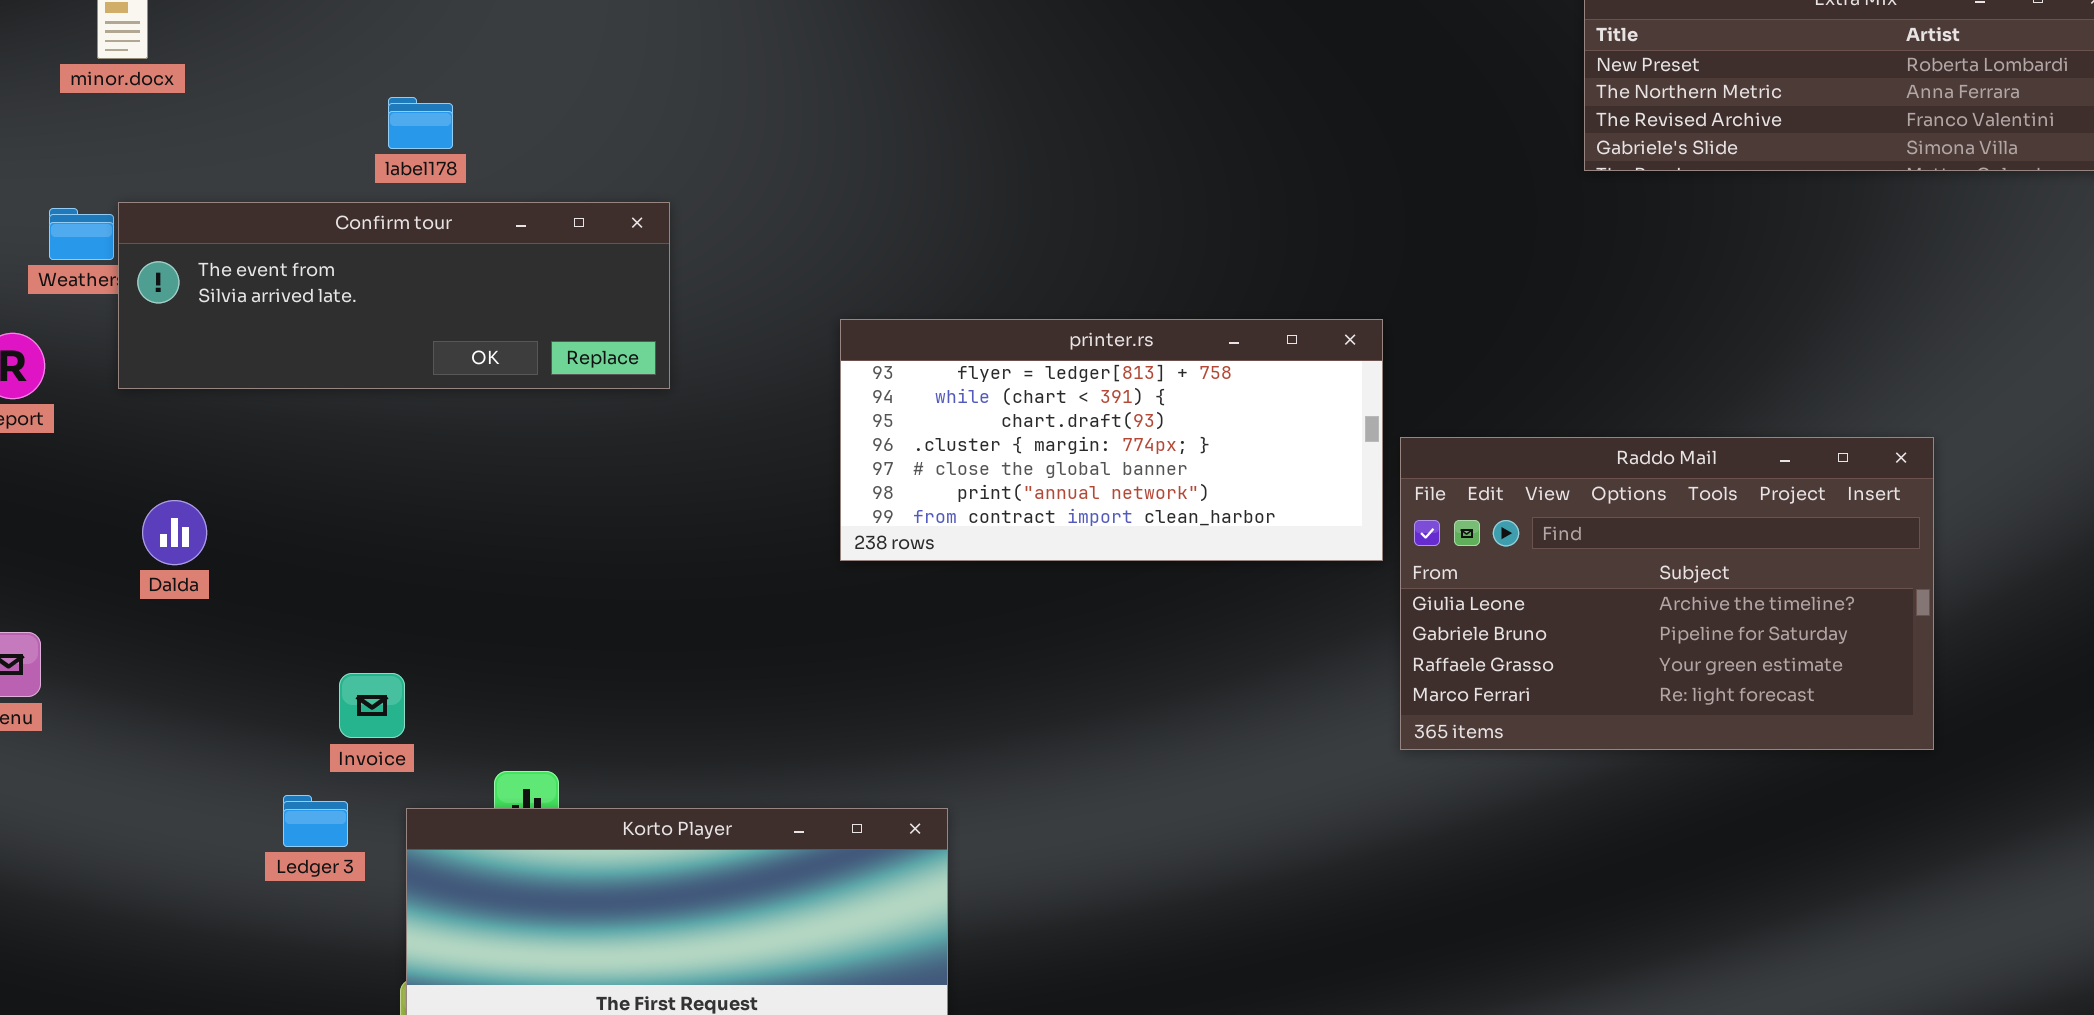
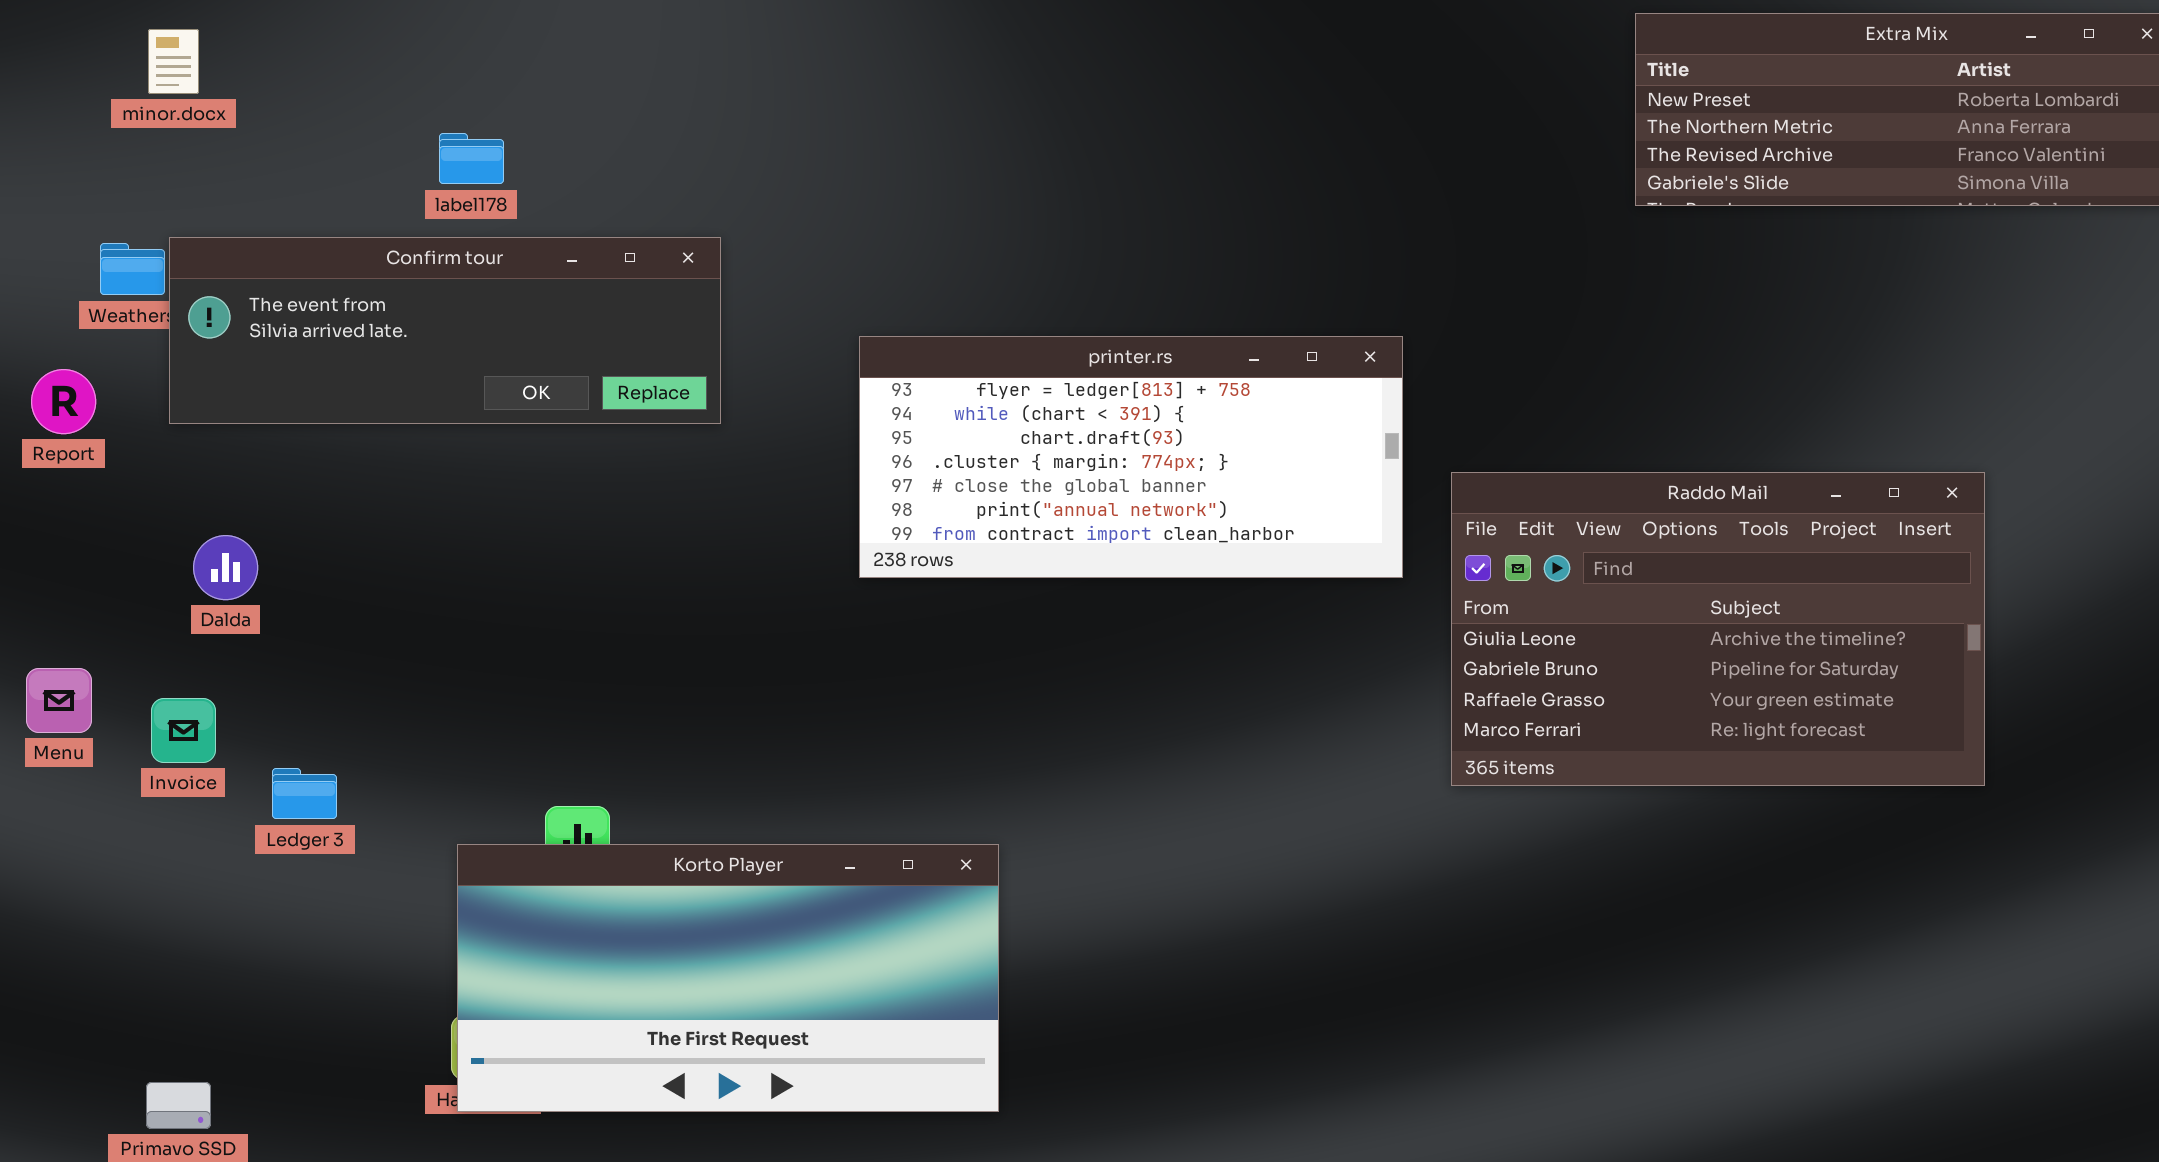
printer.rs: [840,319,1383,561] -> [859,336,1403,578], moved
Invoice: [339,673,405,738] -> [151,698,216,763], moved
Ledger 3: [283,795,348,847] -> [272,768,337,819], moved

